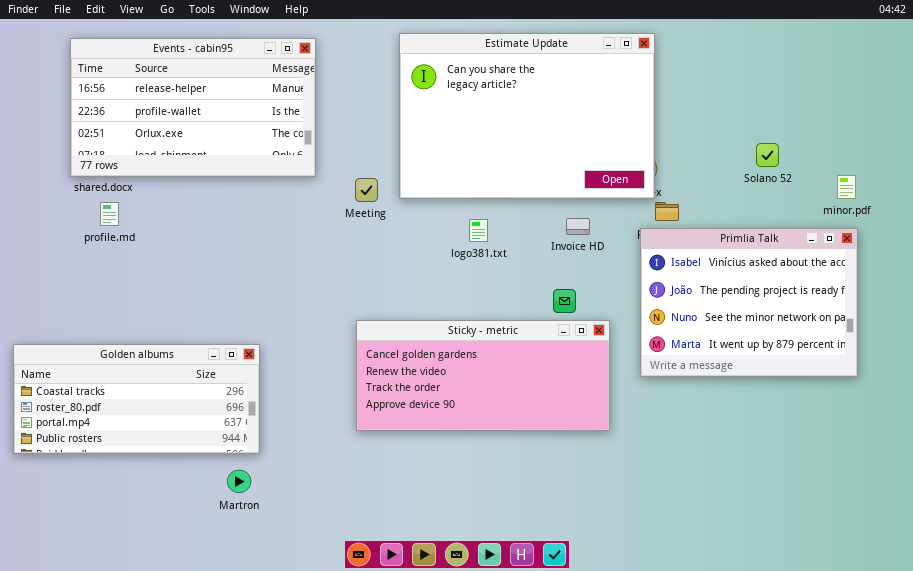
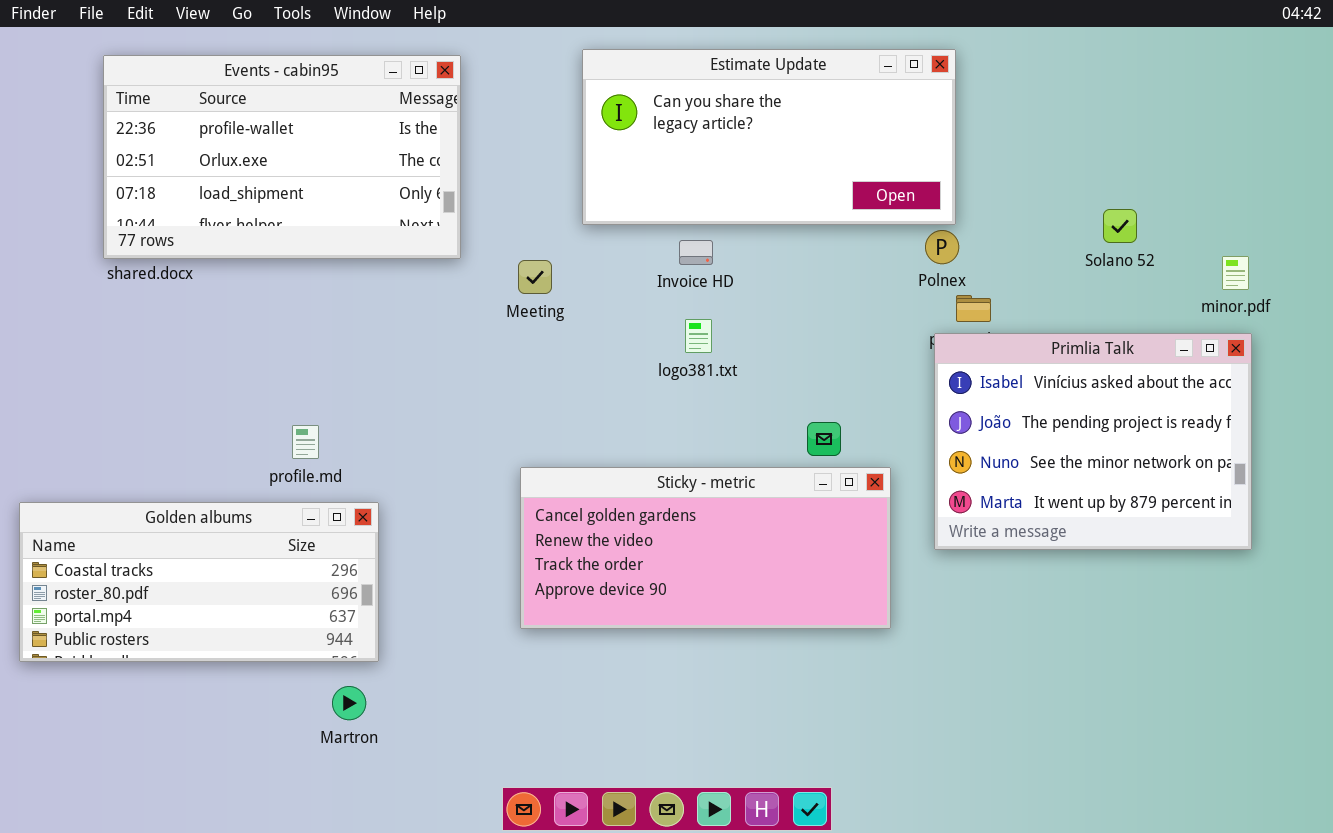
Estimate Update: [399,33,655,199] -> [582,49,956,225], resized
Events - cabin95: [70,38,316,177] -> [103,55,461,259], scrolled down 1 row
profile.md: [100,202,119,226] -> [292,425,319,459], moved
Invoice HD: [566,218,590,235] -> [679,240,713,265], moved

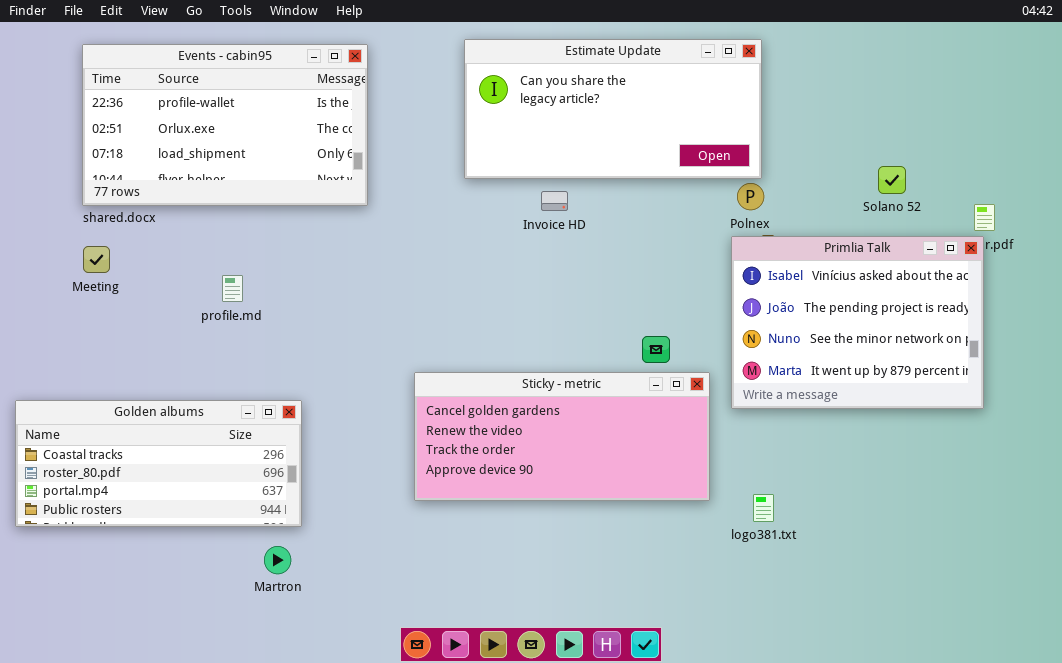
Meeting: [518,260,552,294] -> [83,246,110,273], moved
logo381.txt: [685,319,712,353] -> [753,494,774,522], moved
Primlia Talk: [934,333,1252,550] -> [731,236,984,409], moved
profile.md: [292,425,319,459] -> [222,275,243,302], moved

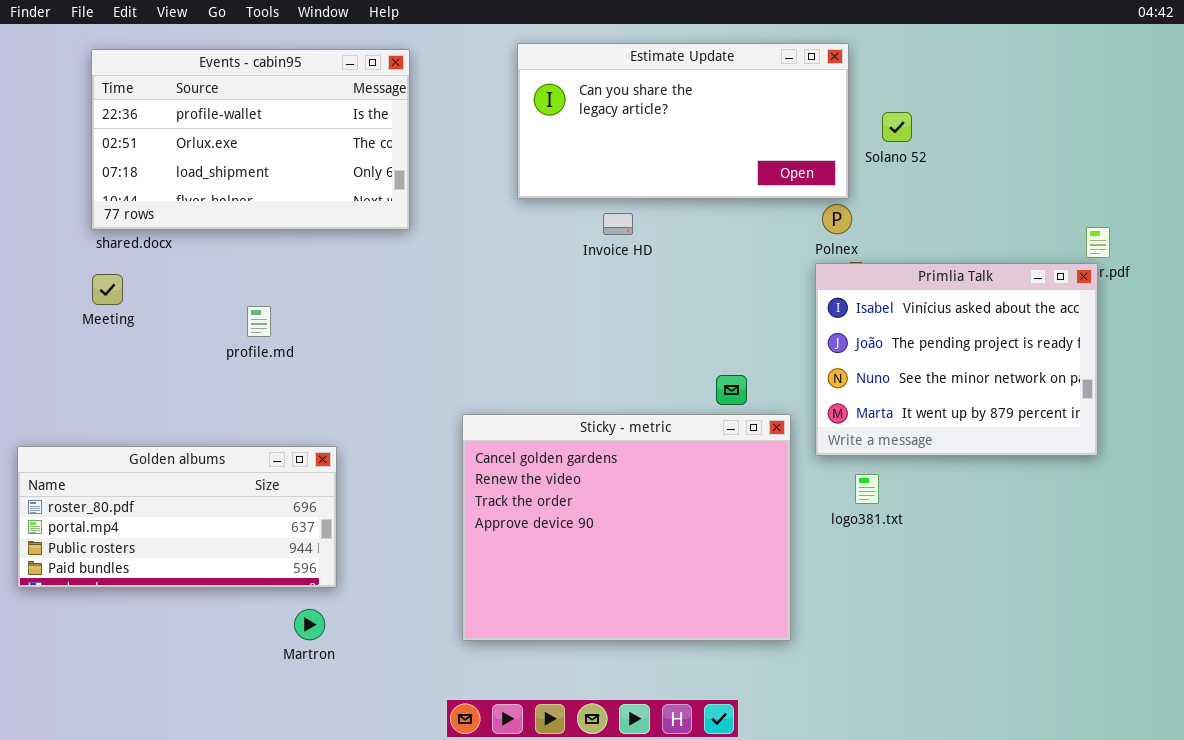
Solano 52: [878,166,906,194] -> [882,112,912,142], moved
Sticky - metric: [414,372,710,501] -> [462,414,791,641], resized
Golden albums: [15,400,302,527] -> [17,446,337,588], scrolled down 1 row
logo381.txt: [753,494,774,522] -> [855,474,879,504], moved

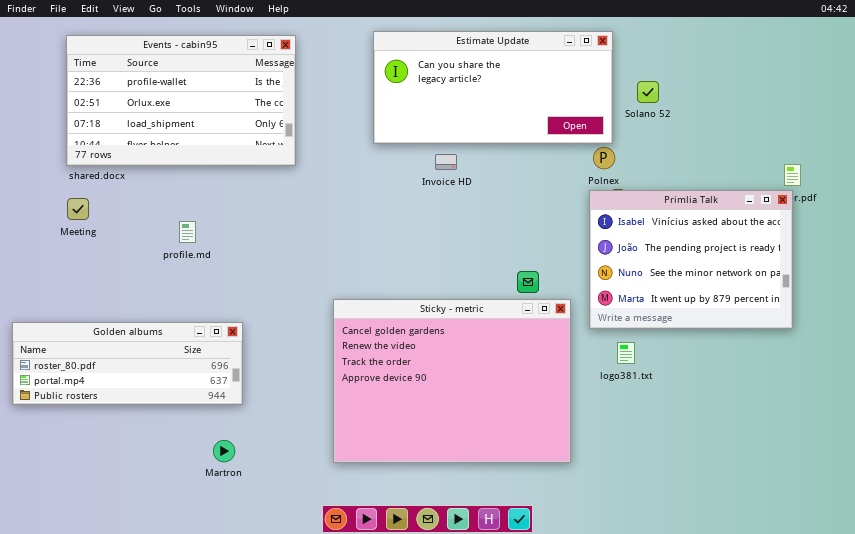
Golden albums: [17,446,337,588] -> [12,322,243,405], resized

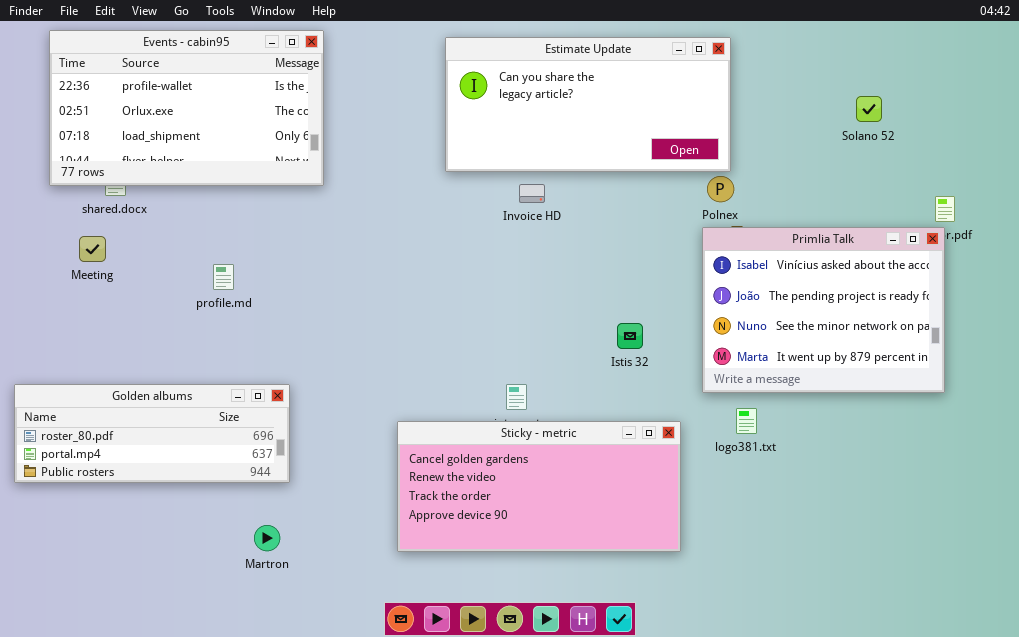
Events - cabin95: [66,35,296,166] -> [49,30,324,186], moved
Solano 52: [637,81,659,103] -> [856,96,882,122], moved
Sticky - metric: [333,299,571,463] -> [397,421,681,552], resized

